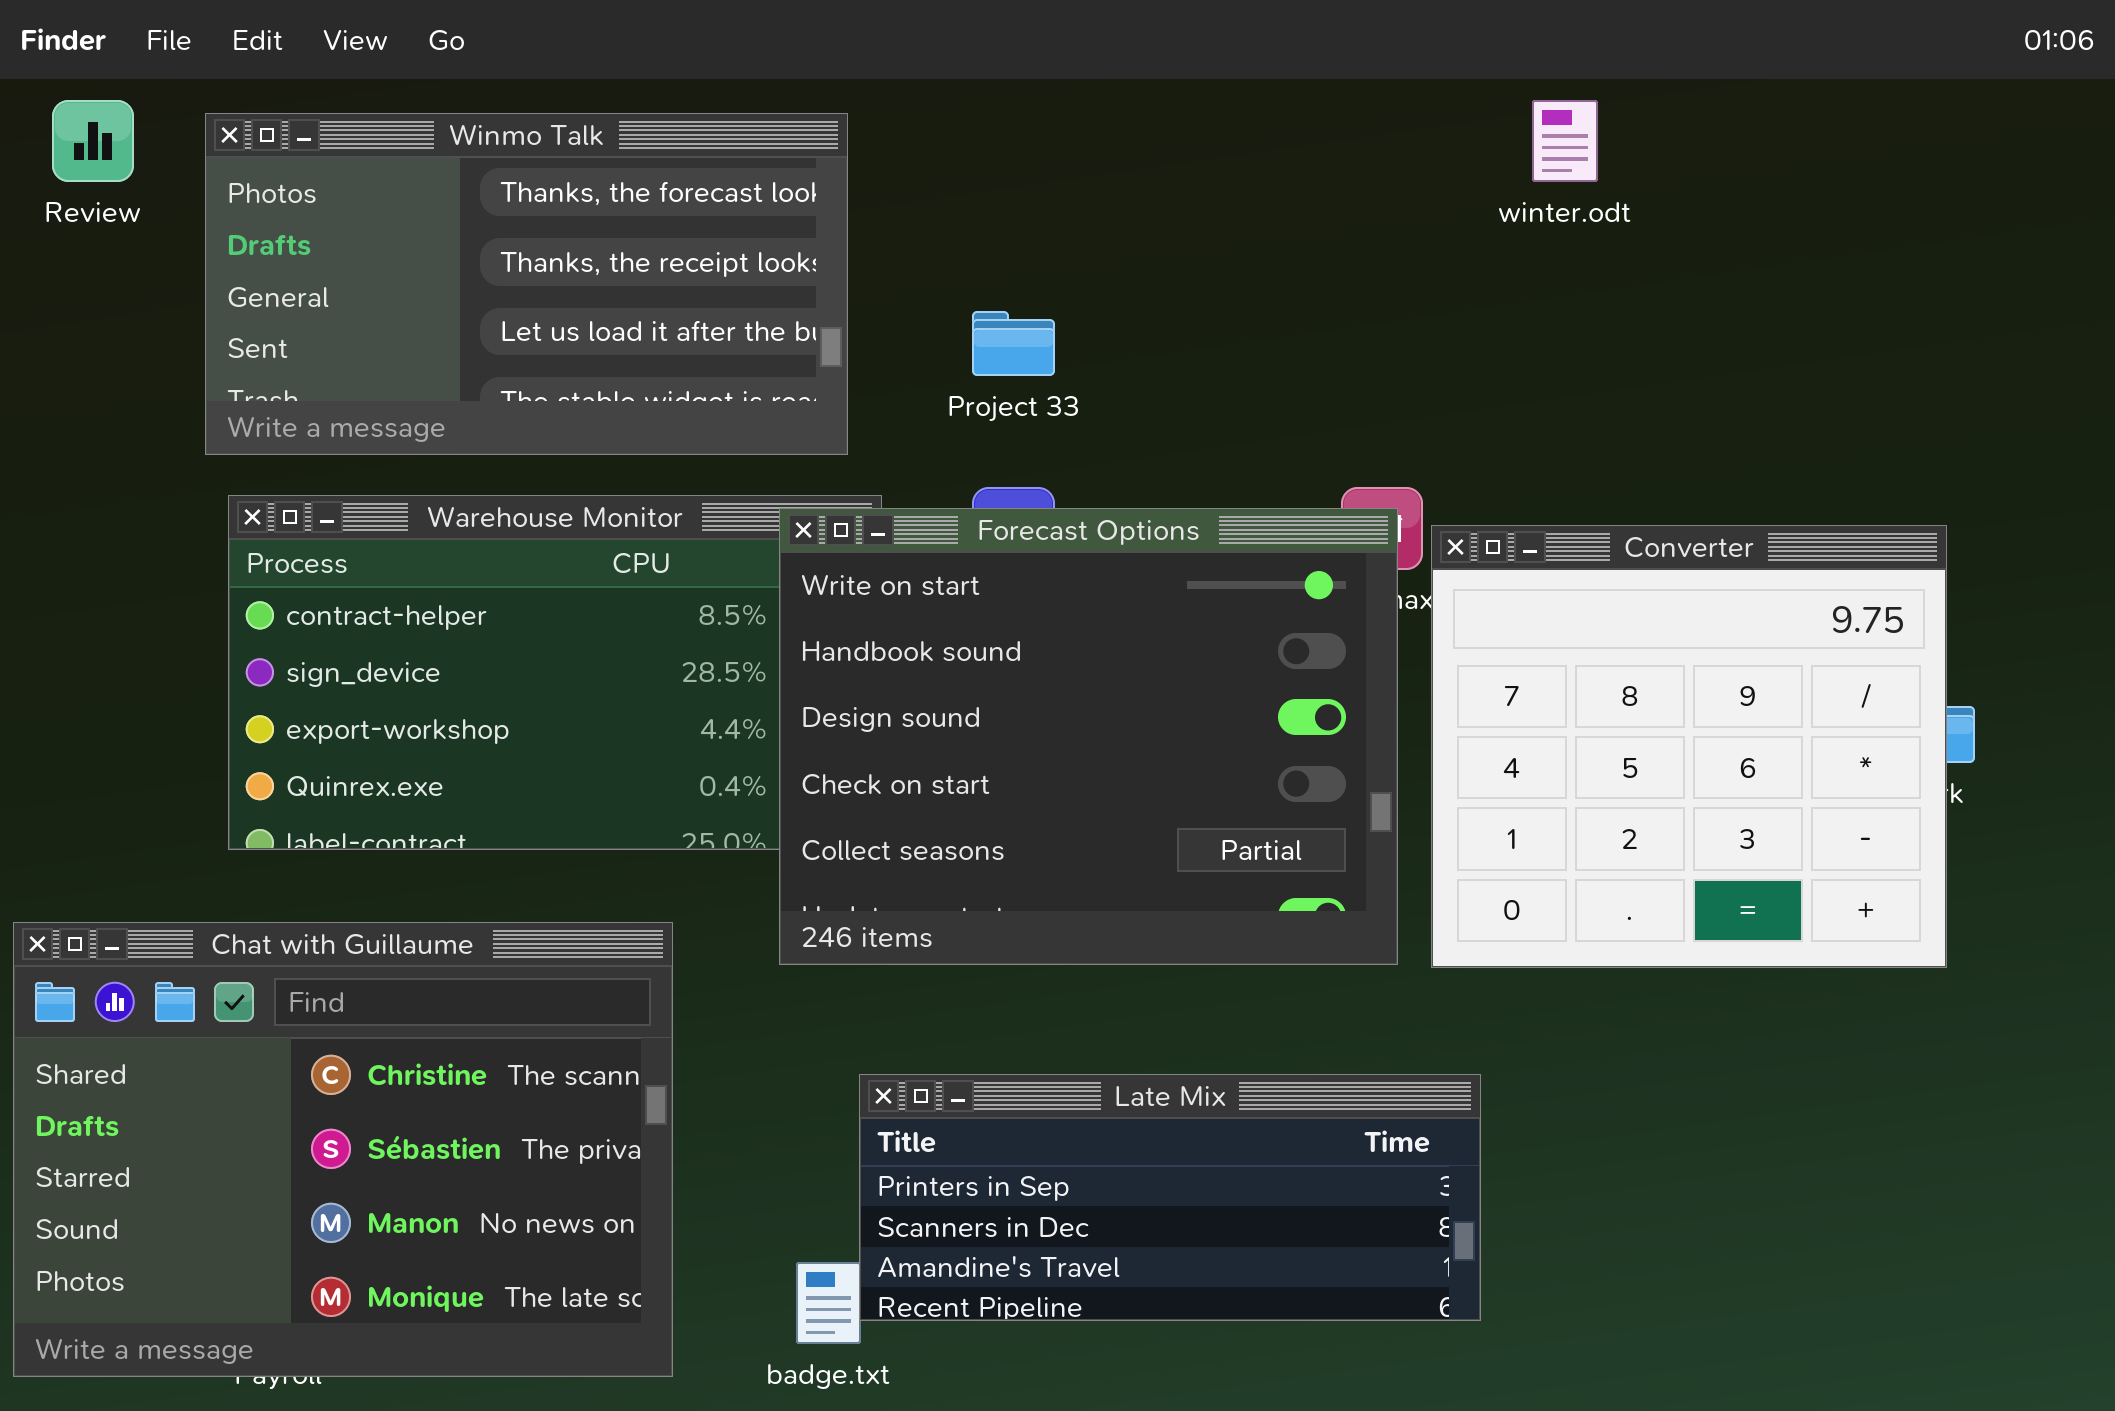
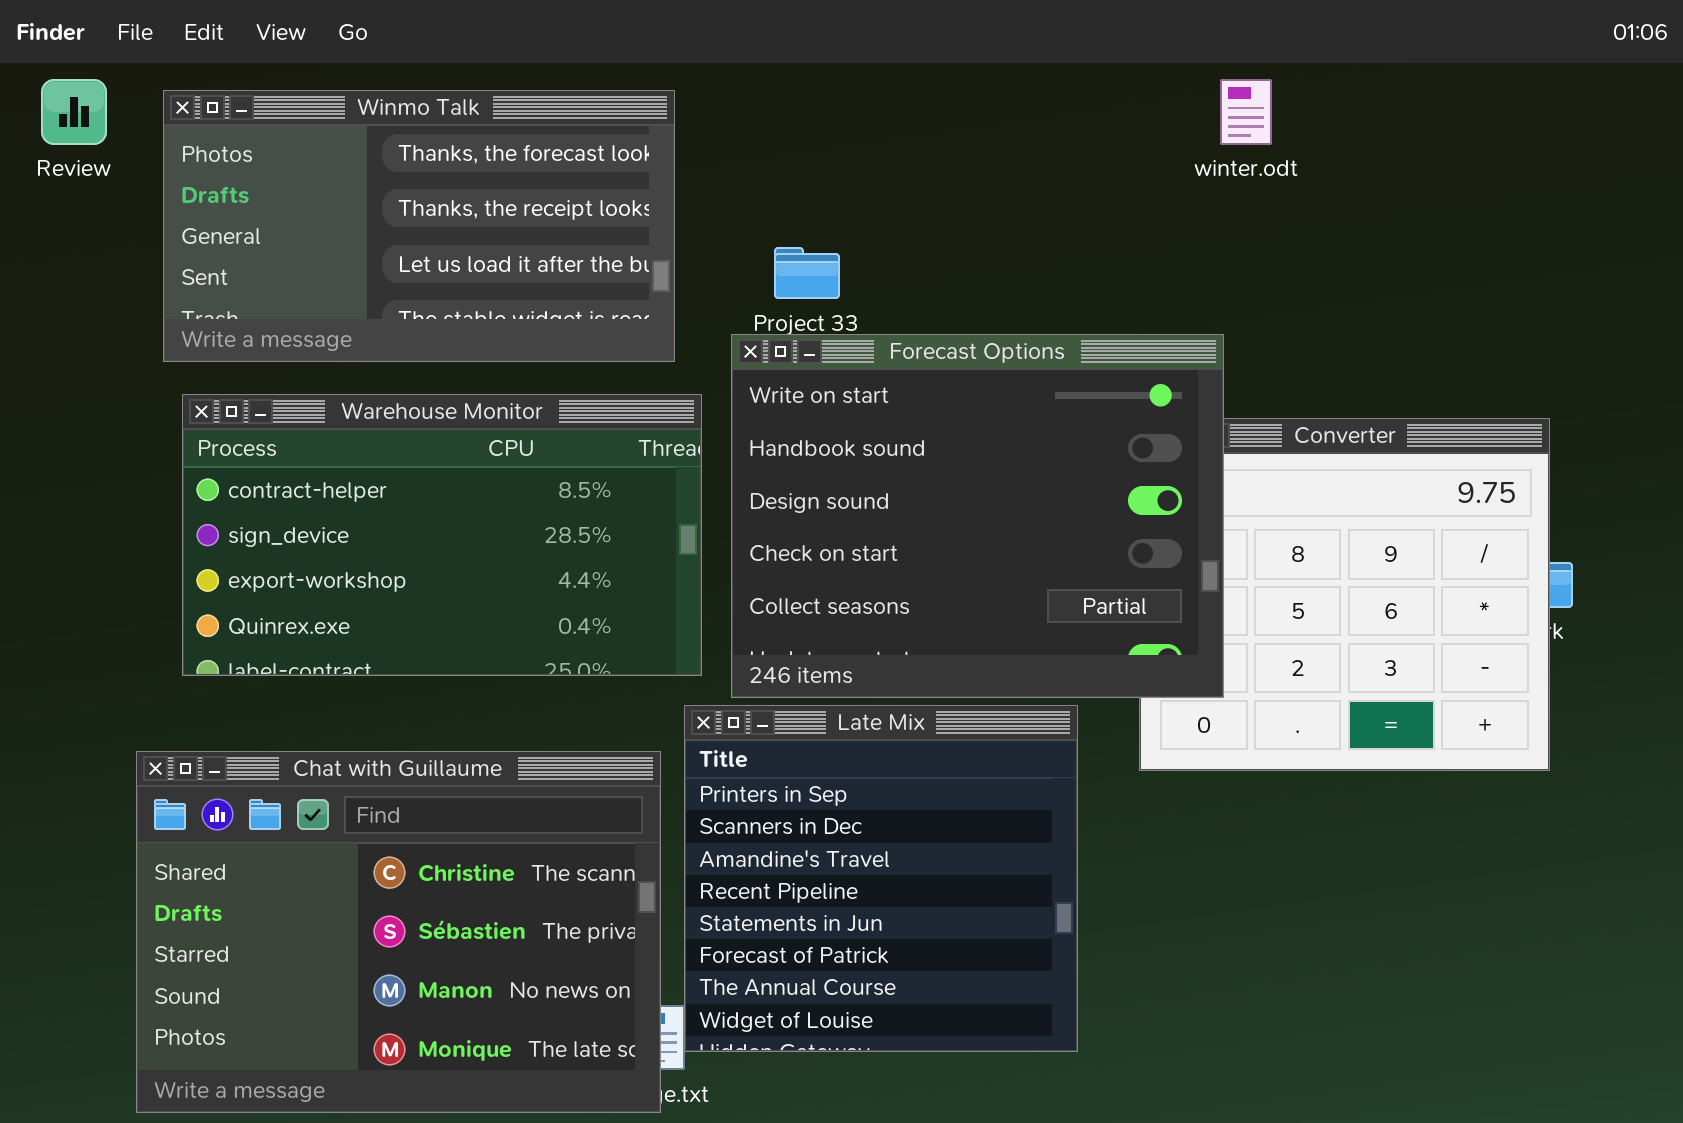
Forecast Options: [779,508,1398,965] -> [731,334,1224,698], moved
Chat with Guillaume: [13,922,673,1377] -> [136,751,661,1113], moved
Late Mix: [859,1074,1481,1321] -> [684,705,1078,1052], resized

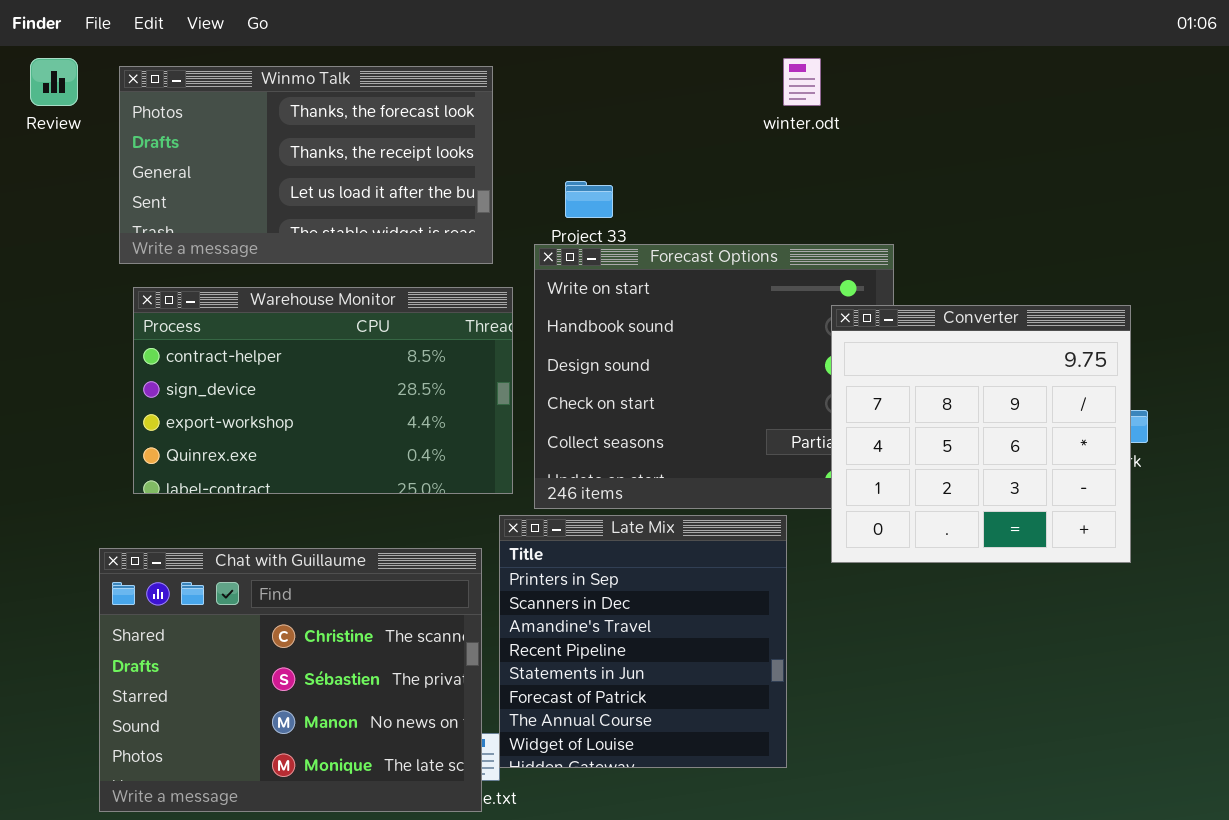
winter.odt: [1220,79,1272,145] -> [783,58,821,106], moved
Converter: [1139,418,1550,771] -> [831,305,1131,563], raised

